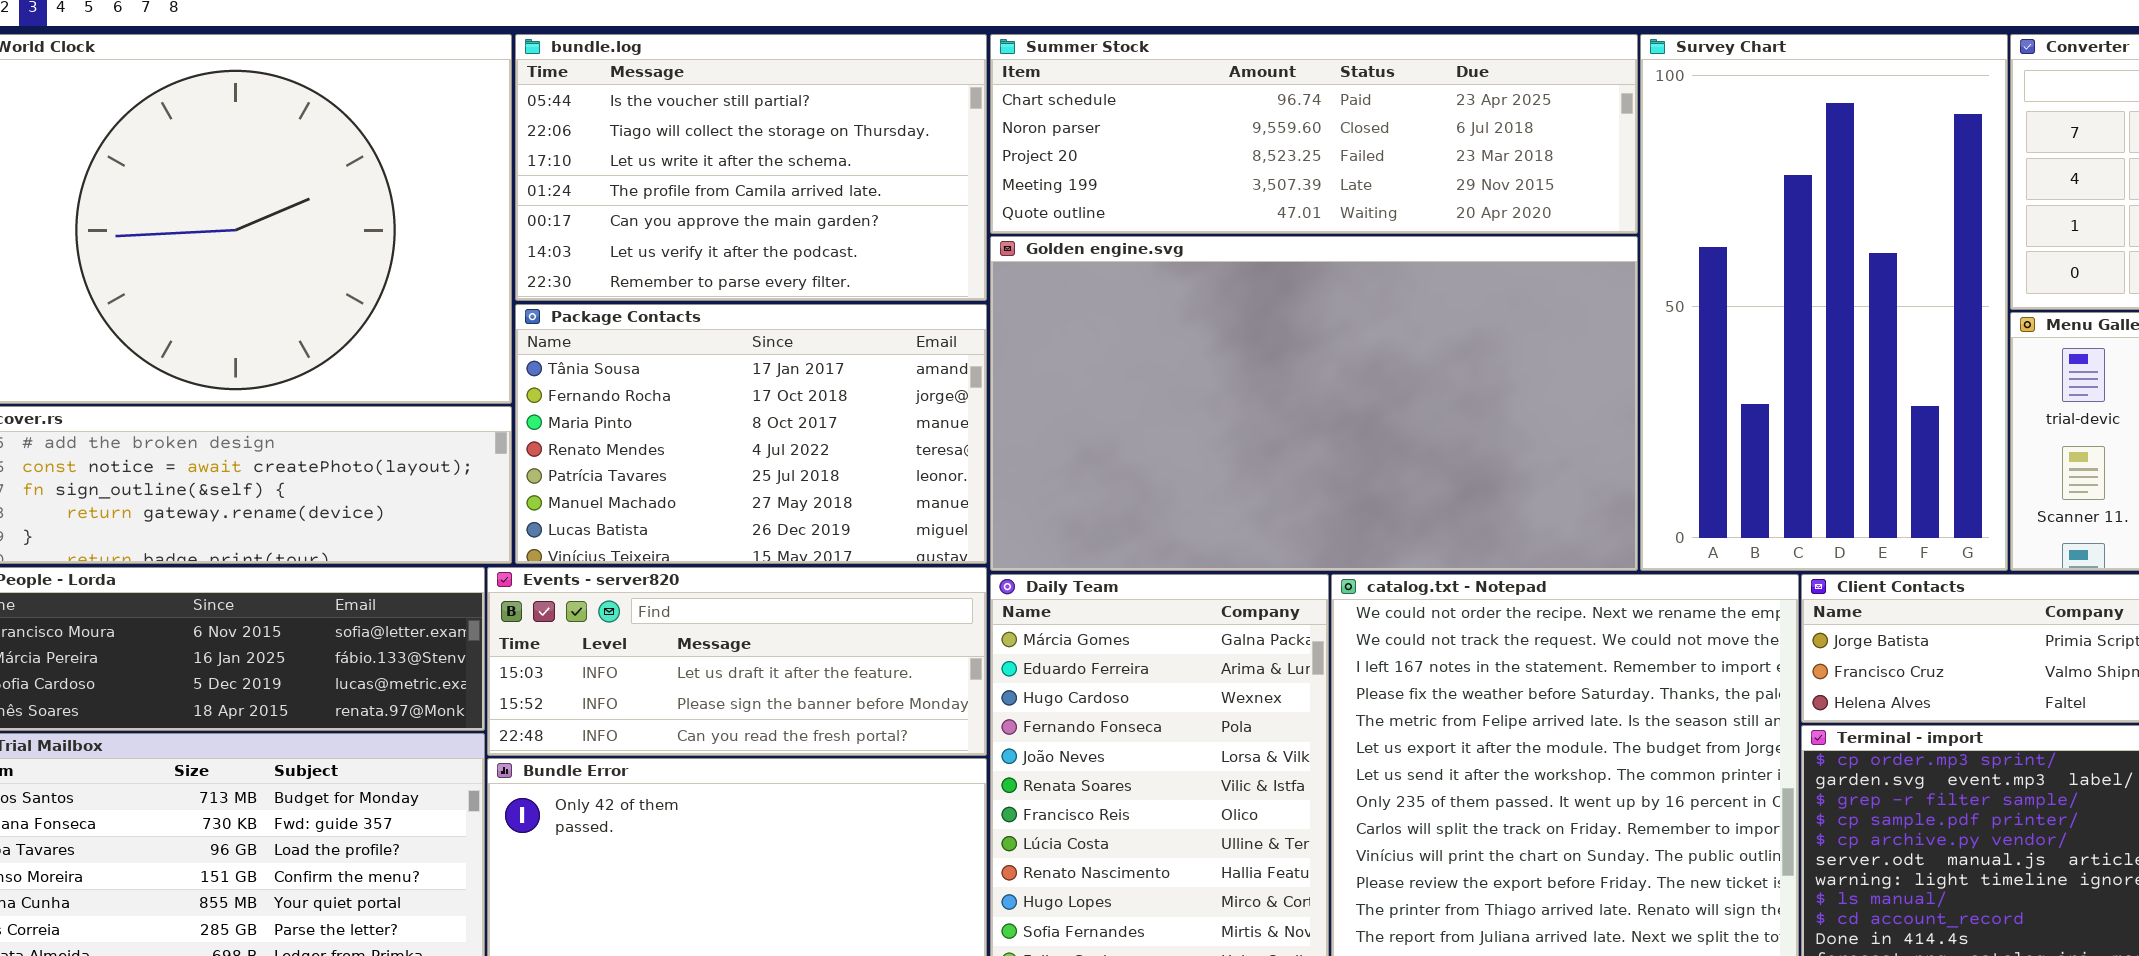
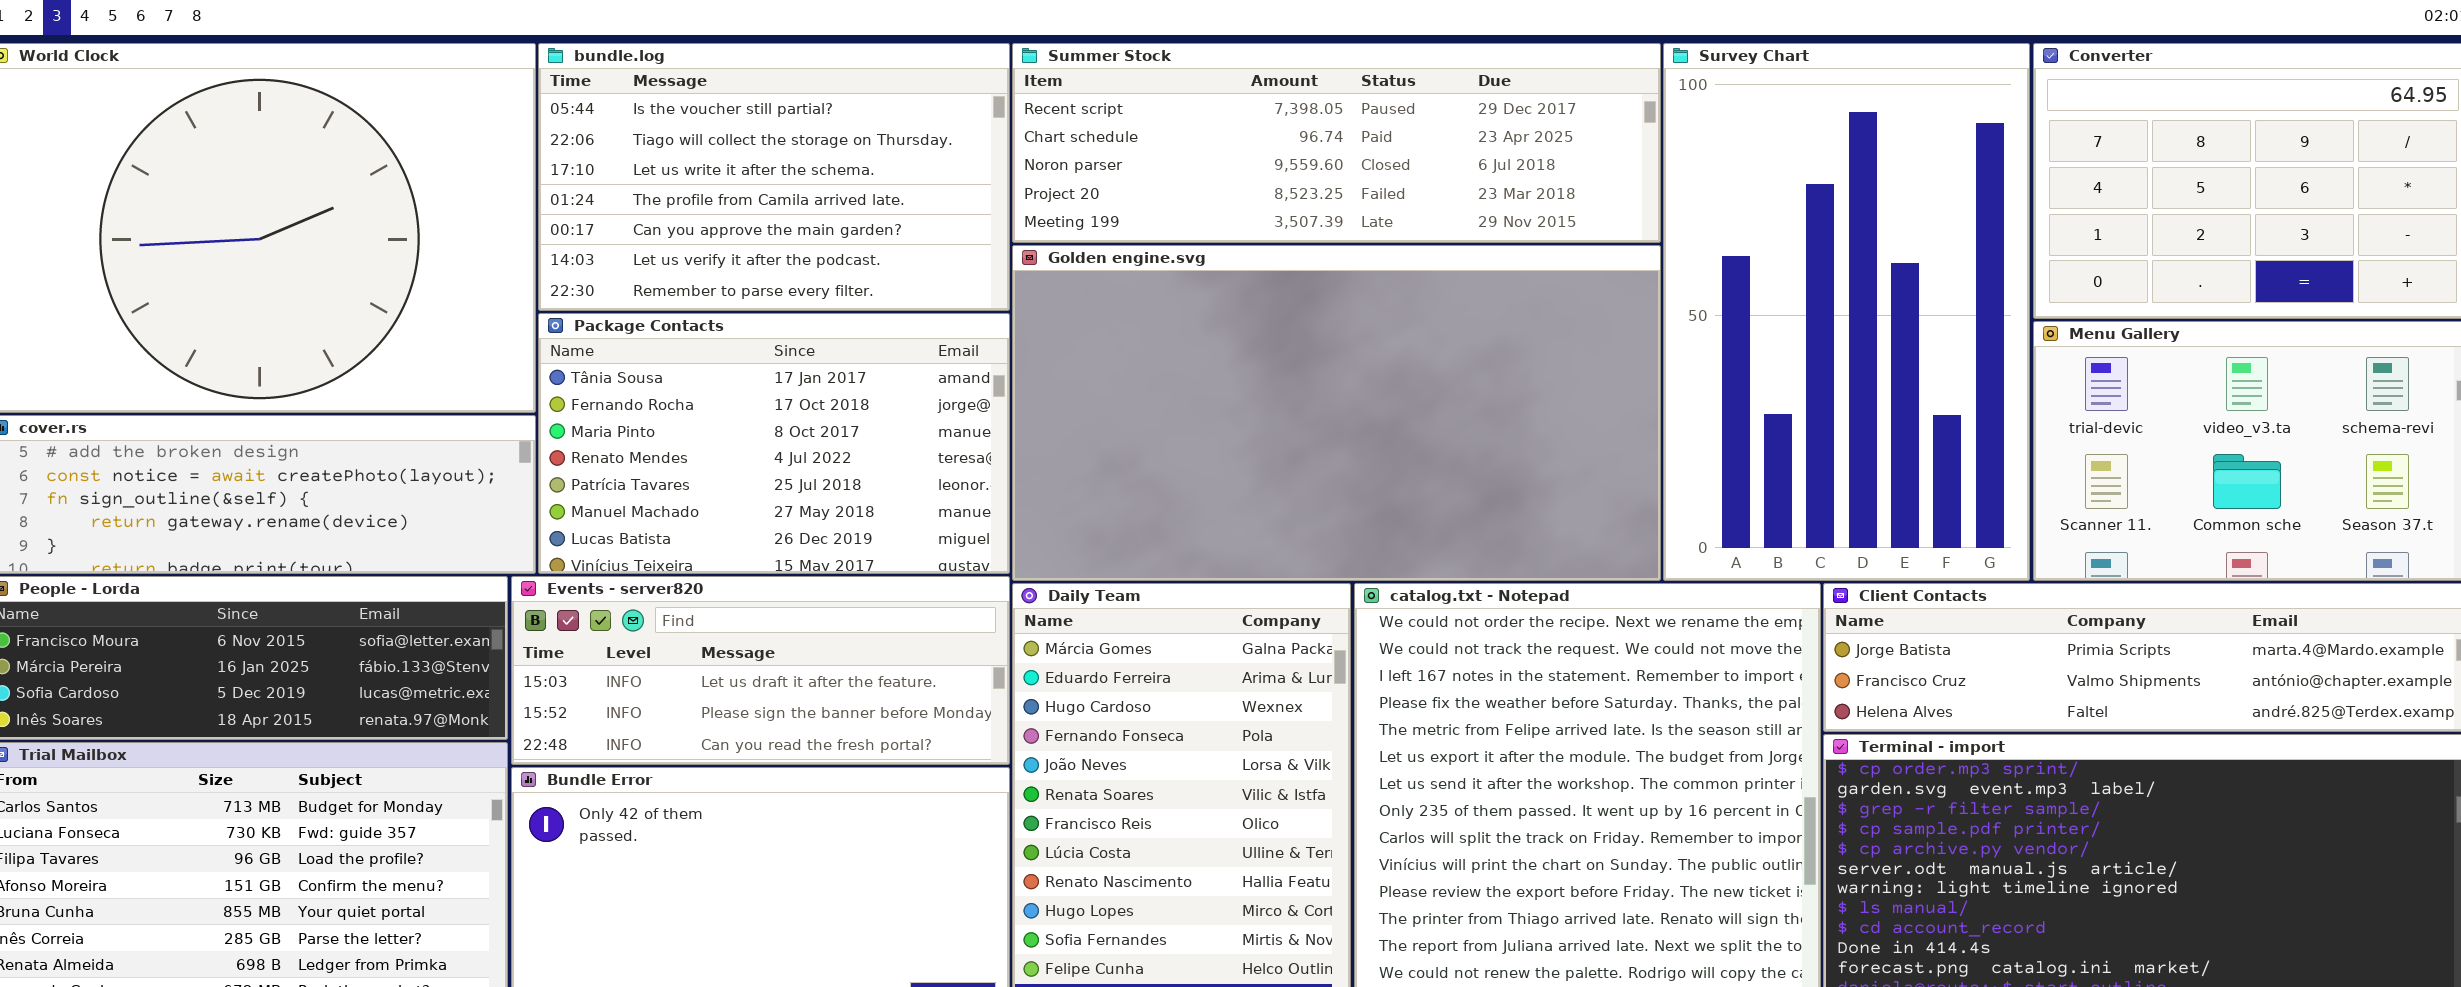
Summer Stock: [990,34,1638,234] -> [1012,43,1661,243], scrolled up 1 row

